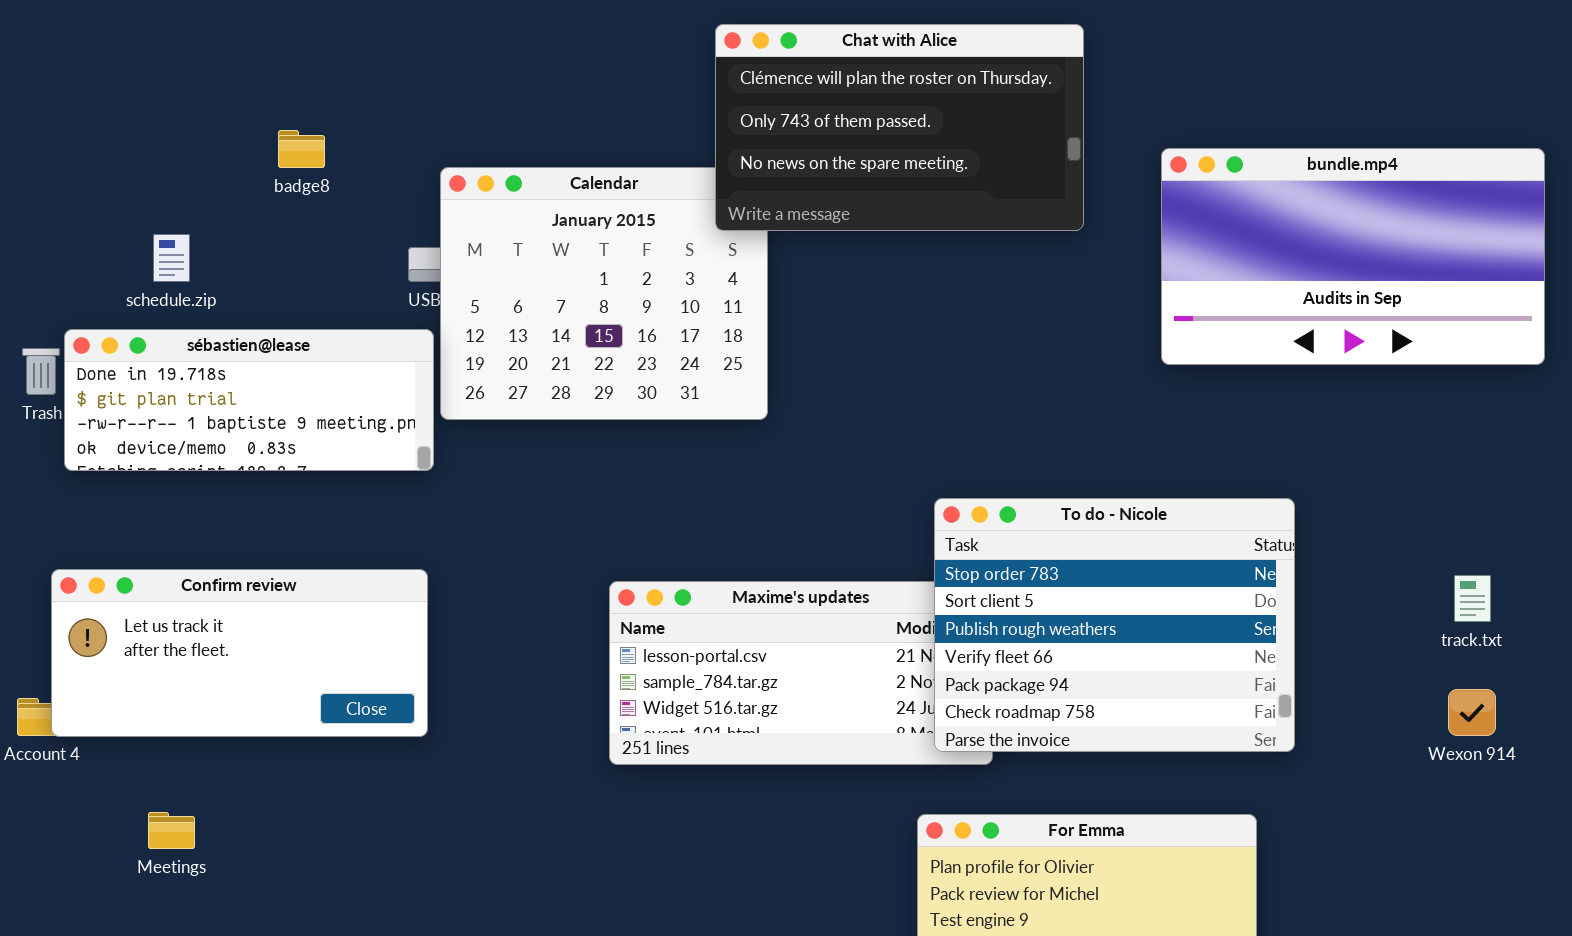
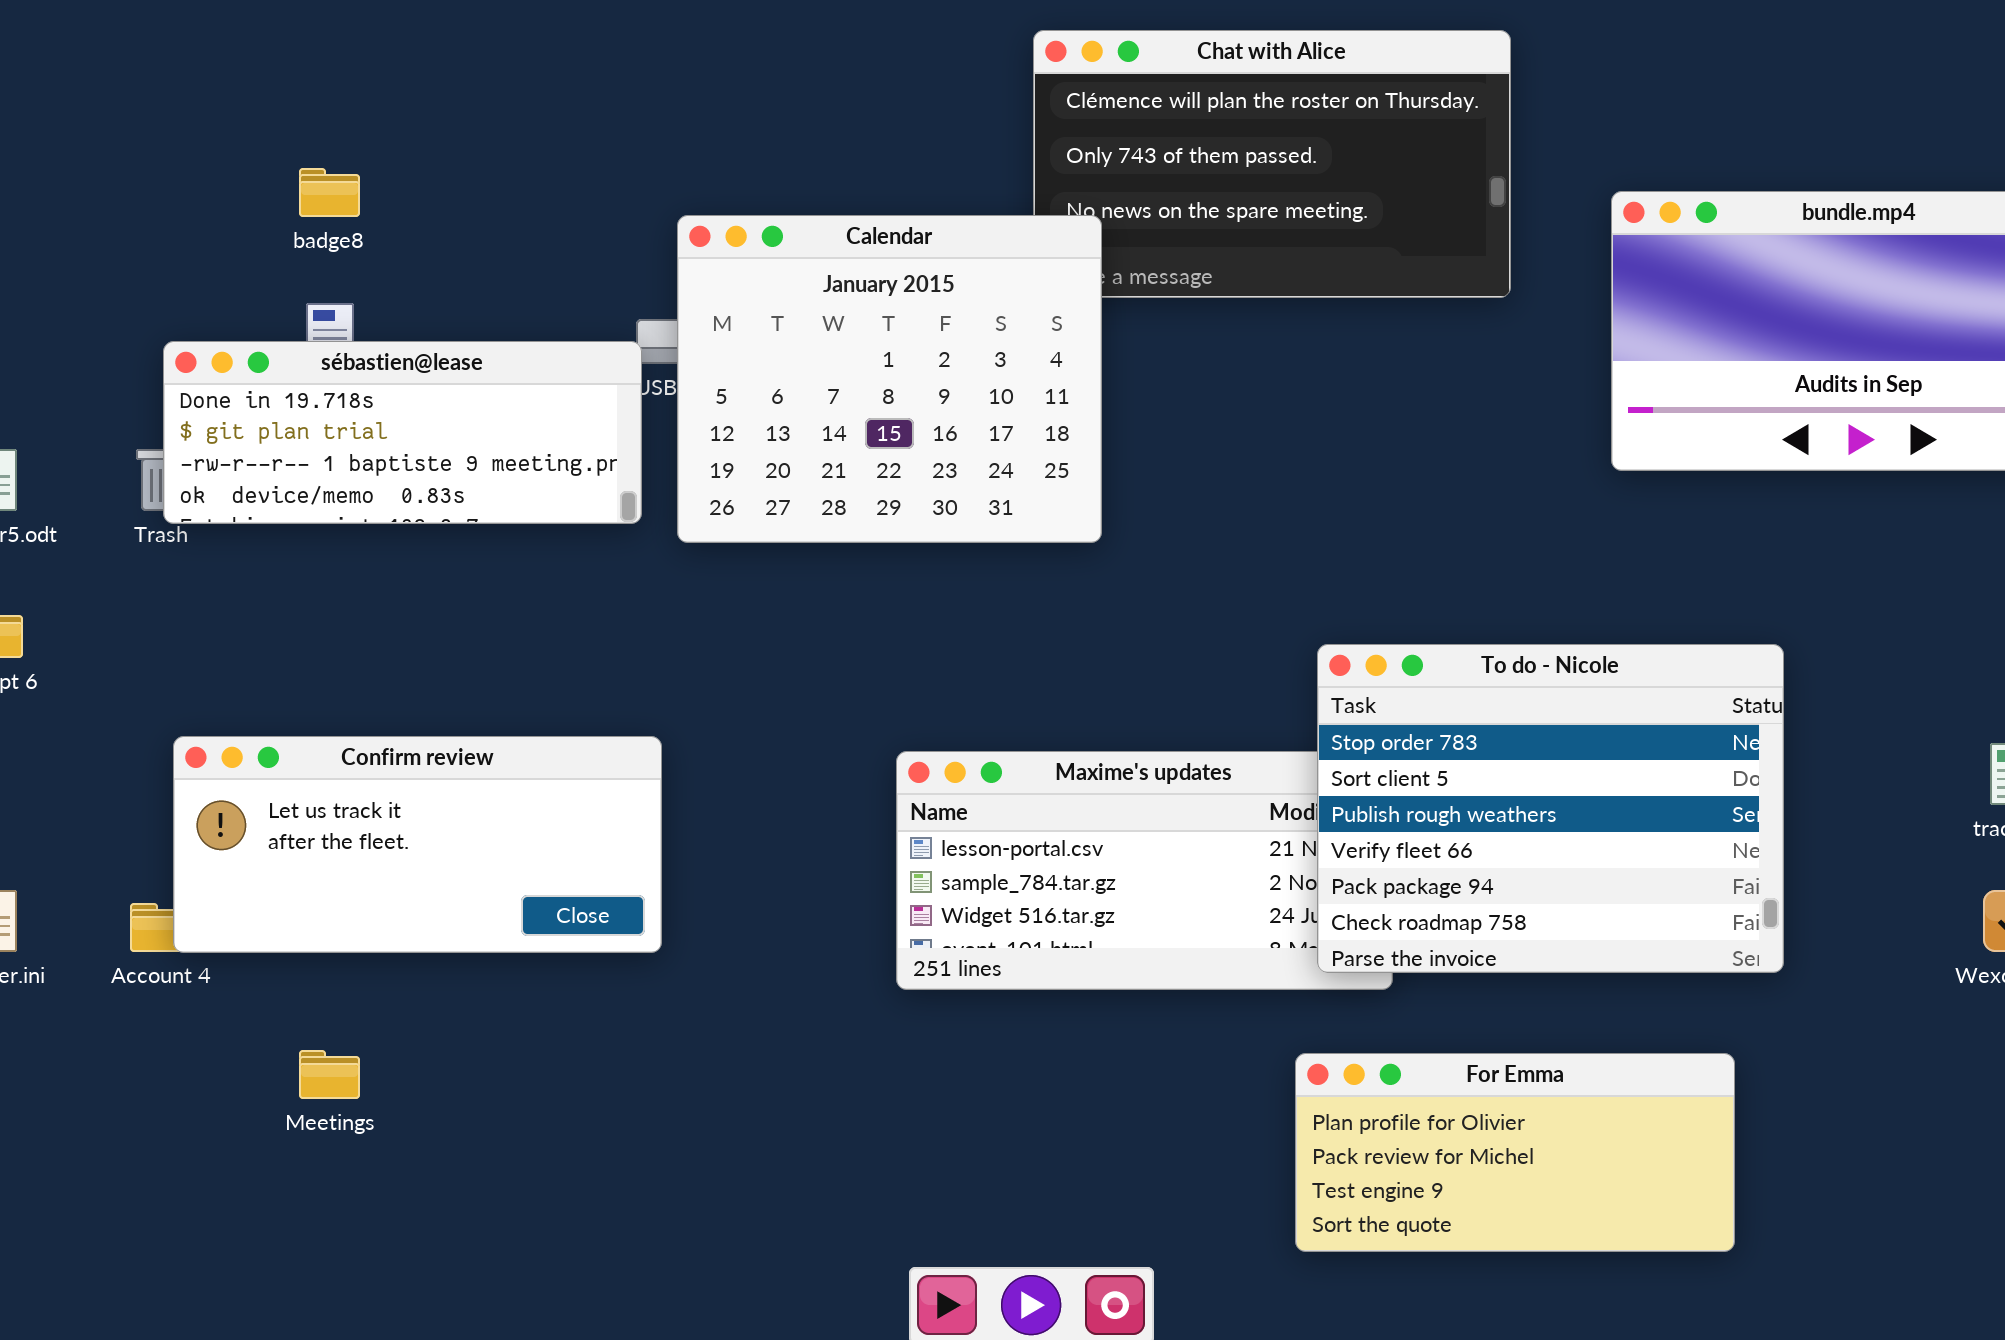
badge8: [278,130,325,168] -> [299,168,360,217], moved
Calendar: [440,167,768,420] -> [677,215,1102,543], raised
sébastien@lease: [64,329,434,471] -> [163,341,642,524], moved

